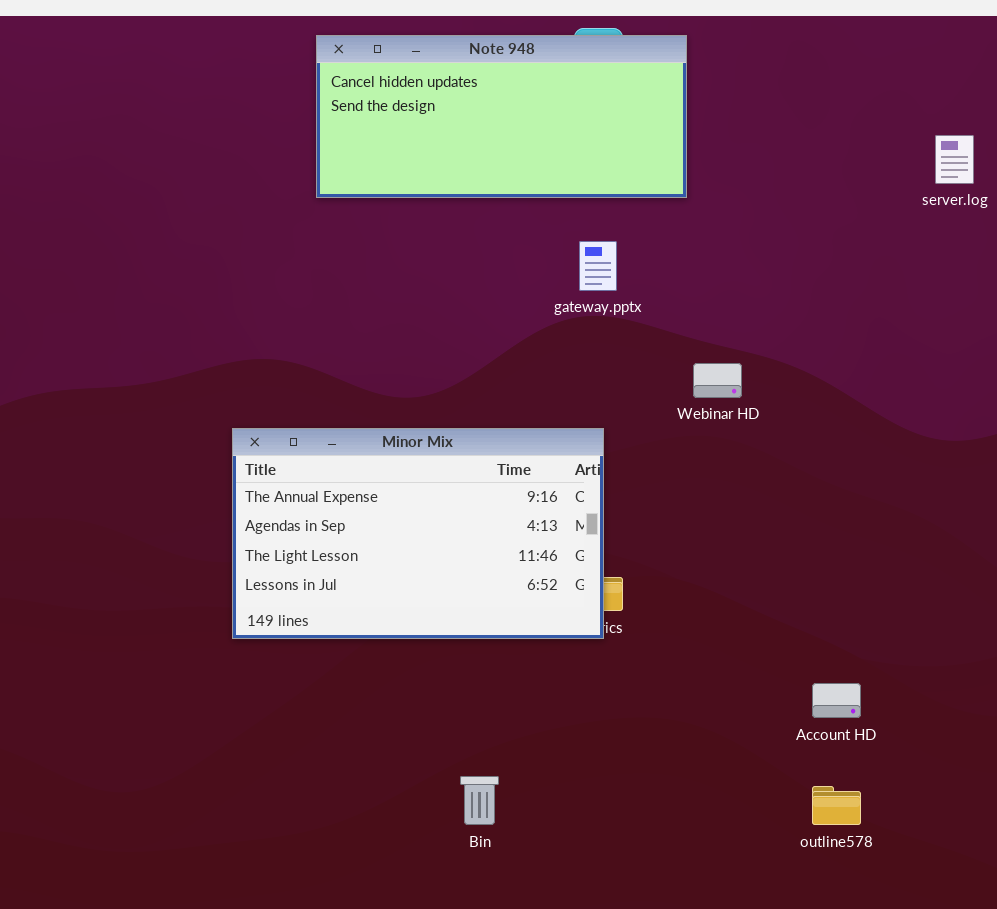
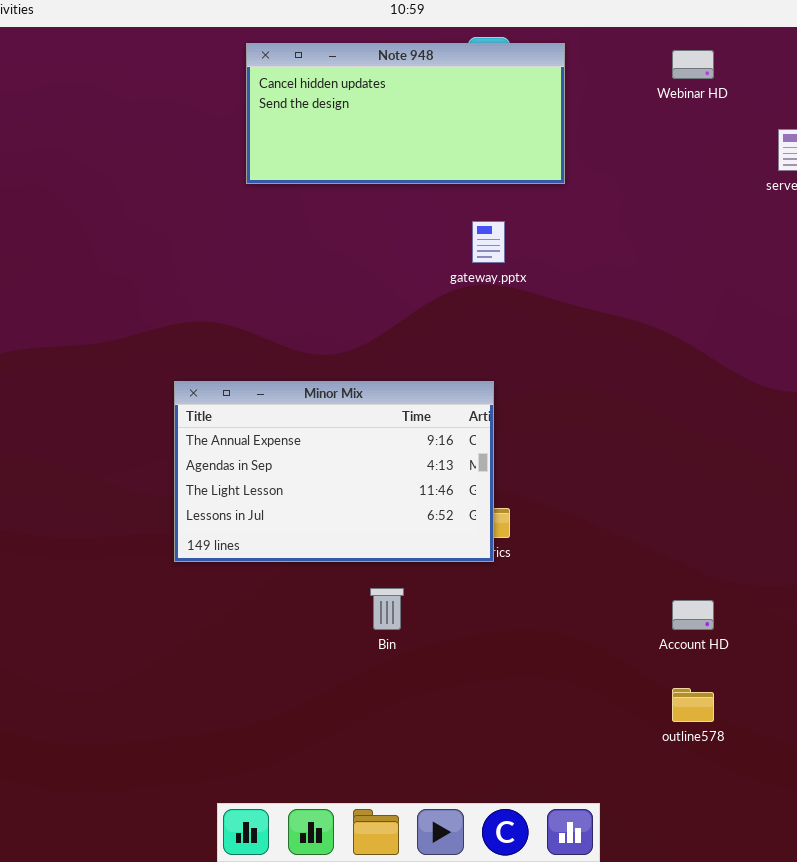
Webinar HD: [693,363,742,398] -> [672,50,714,79], moved
Bin: [460,776,499,825] -> [370,588,404,630], moved

